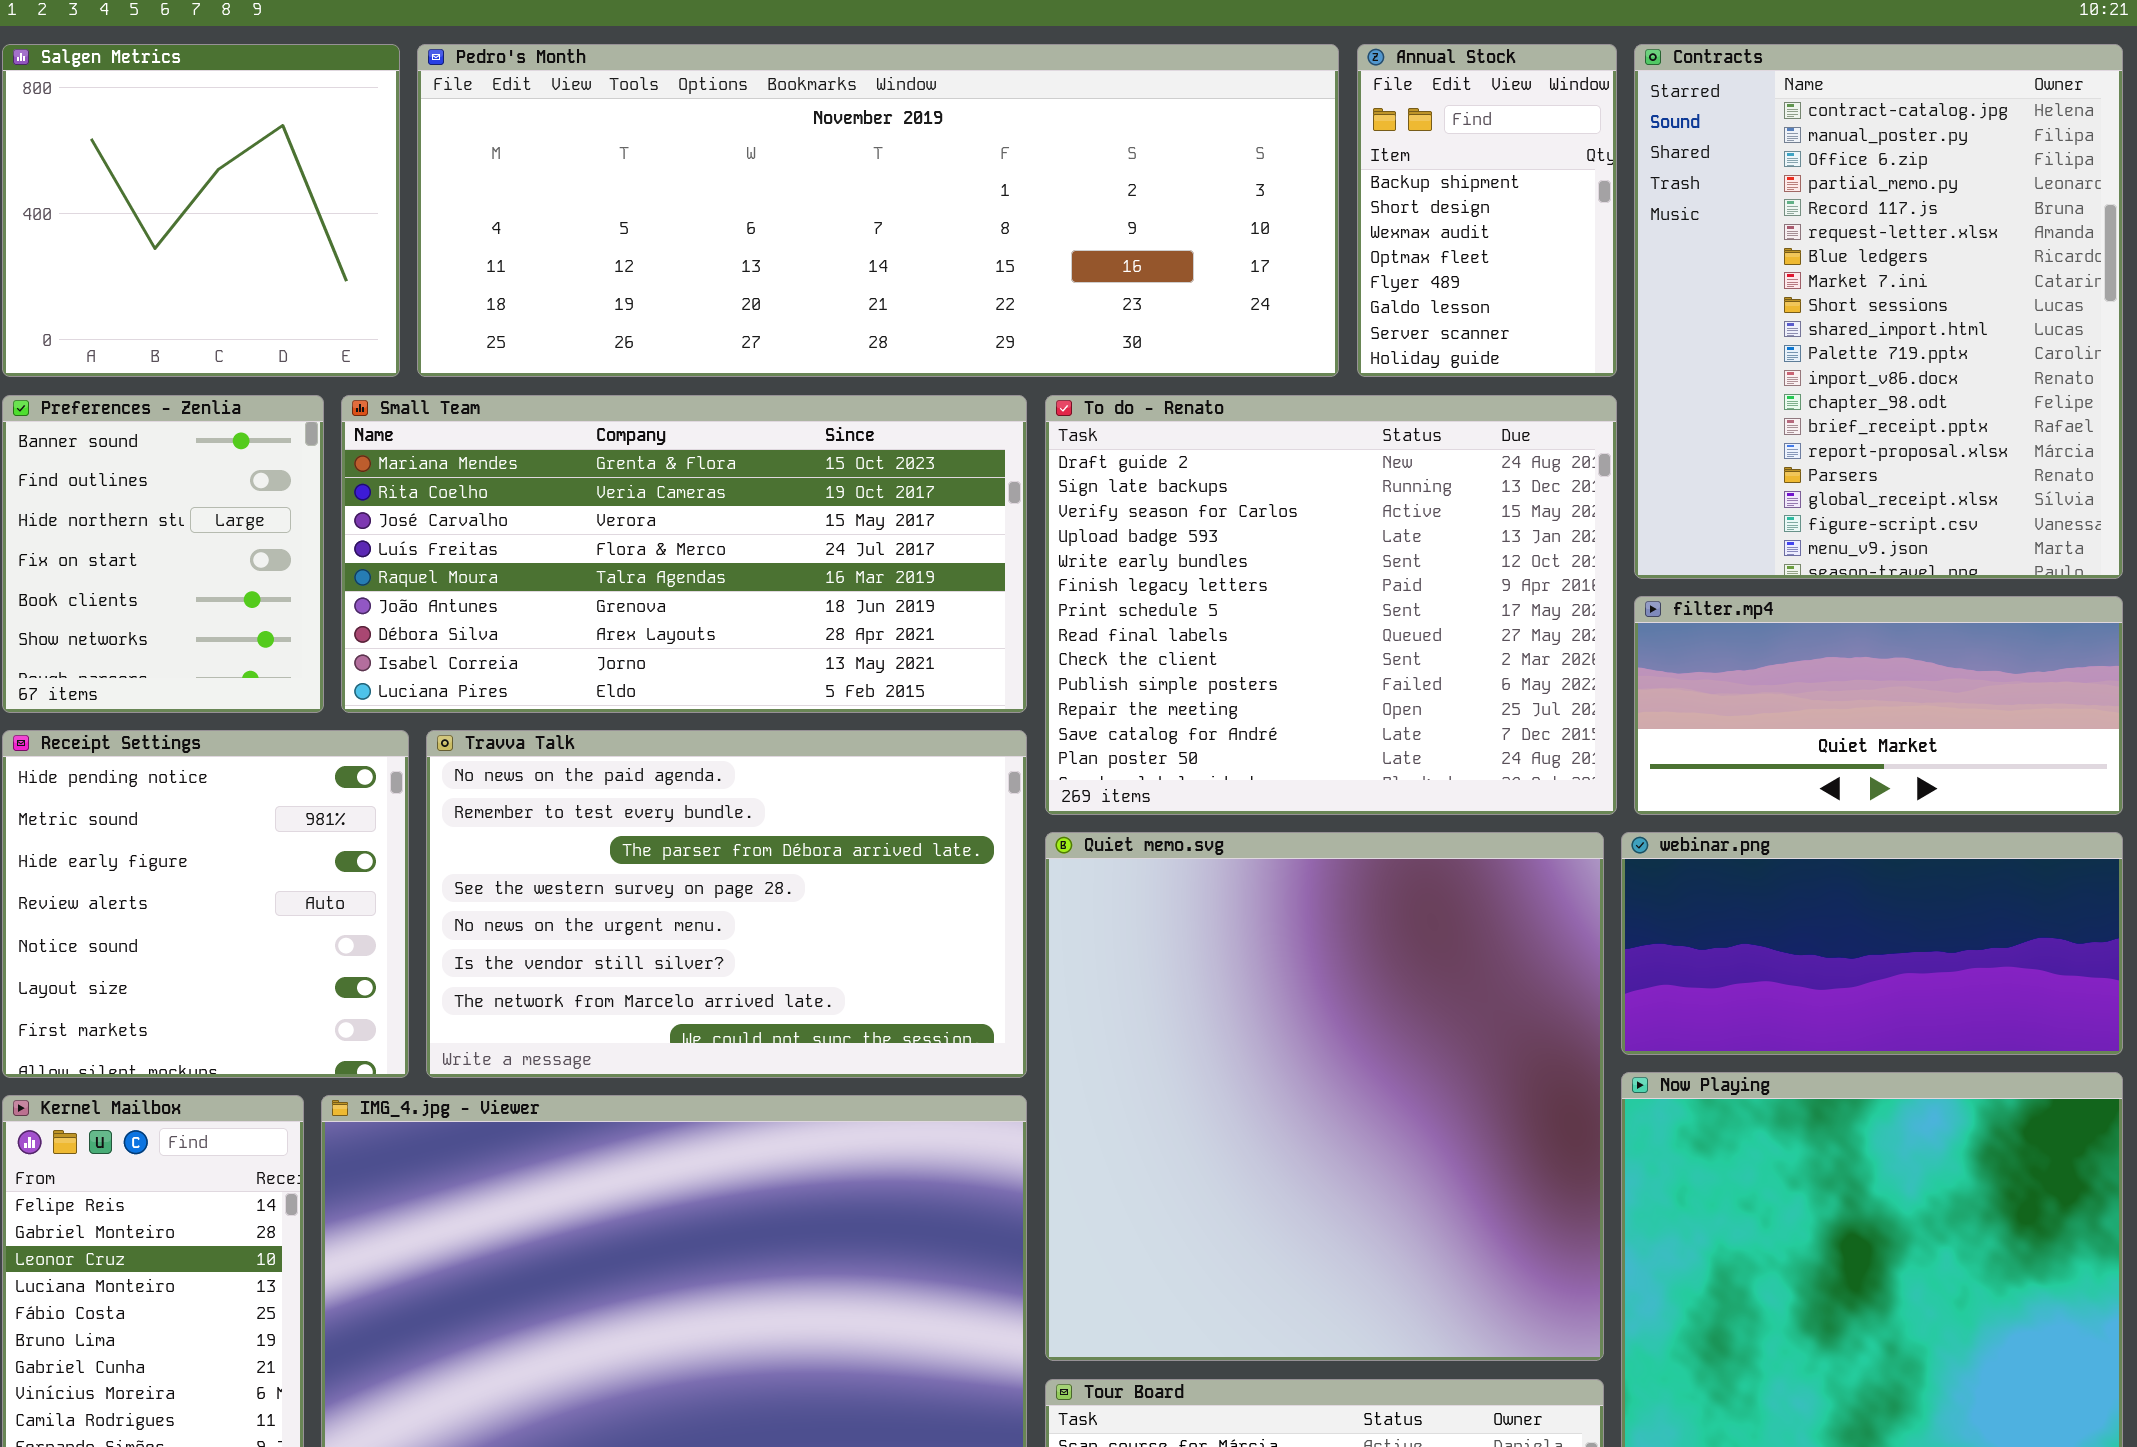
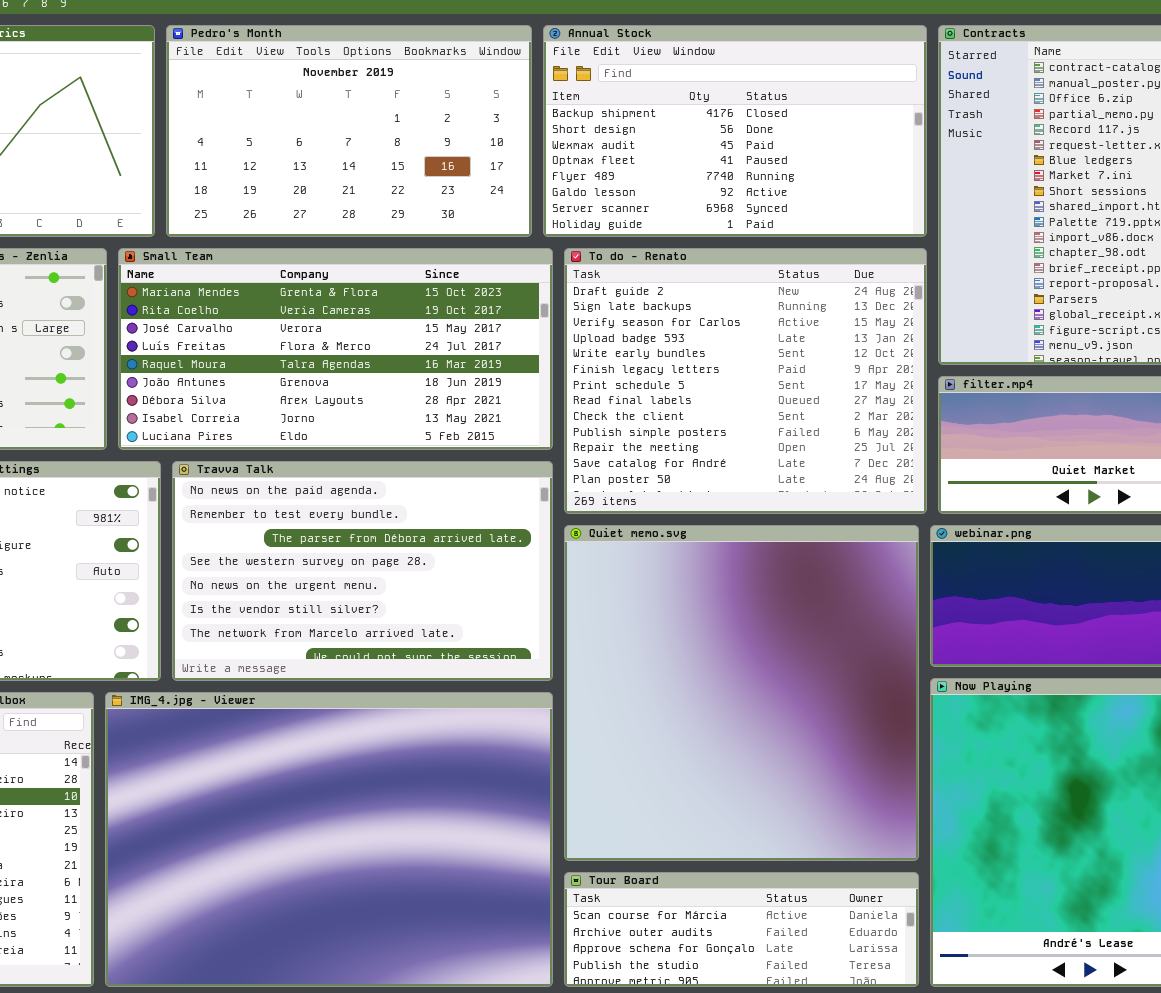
Pedro's Month: [417,44,1339,377] -> [166,25,532,237], resized
Annual Stock: [1357,44,1617,377] -> [543,25,927,237], resized

